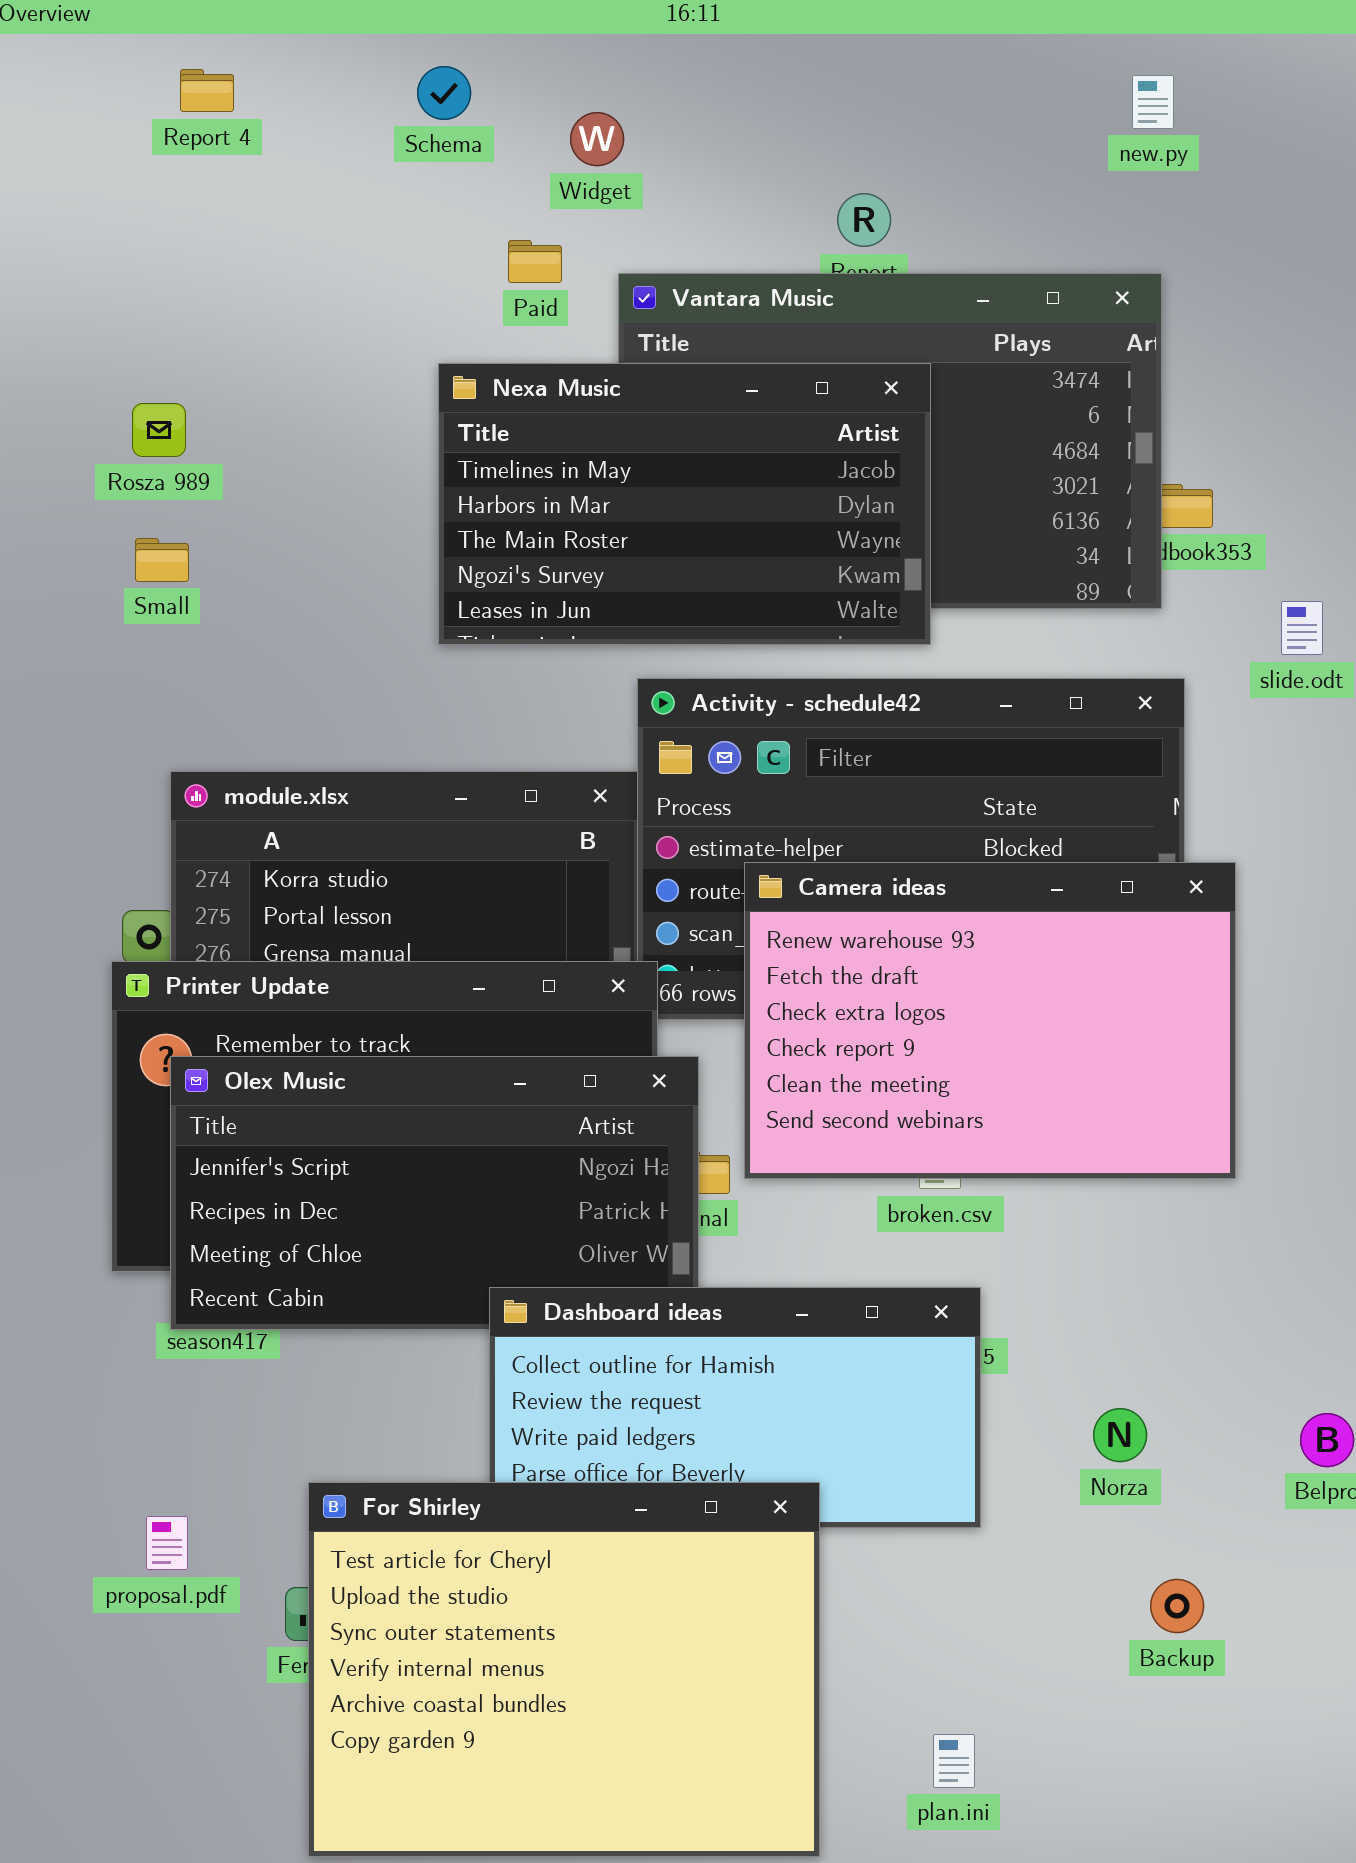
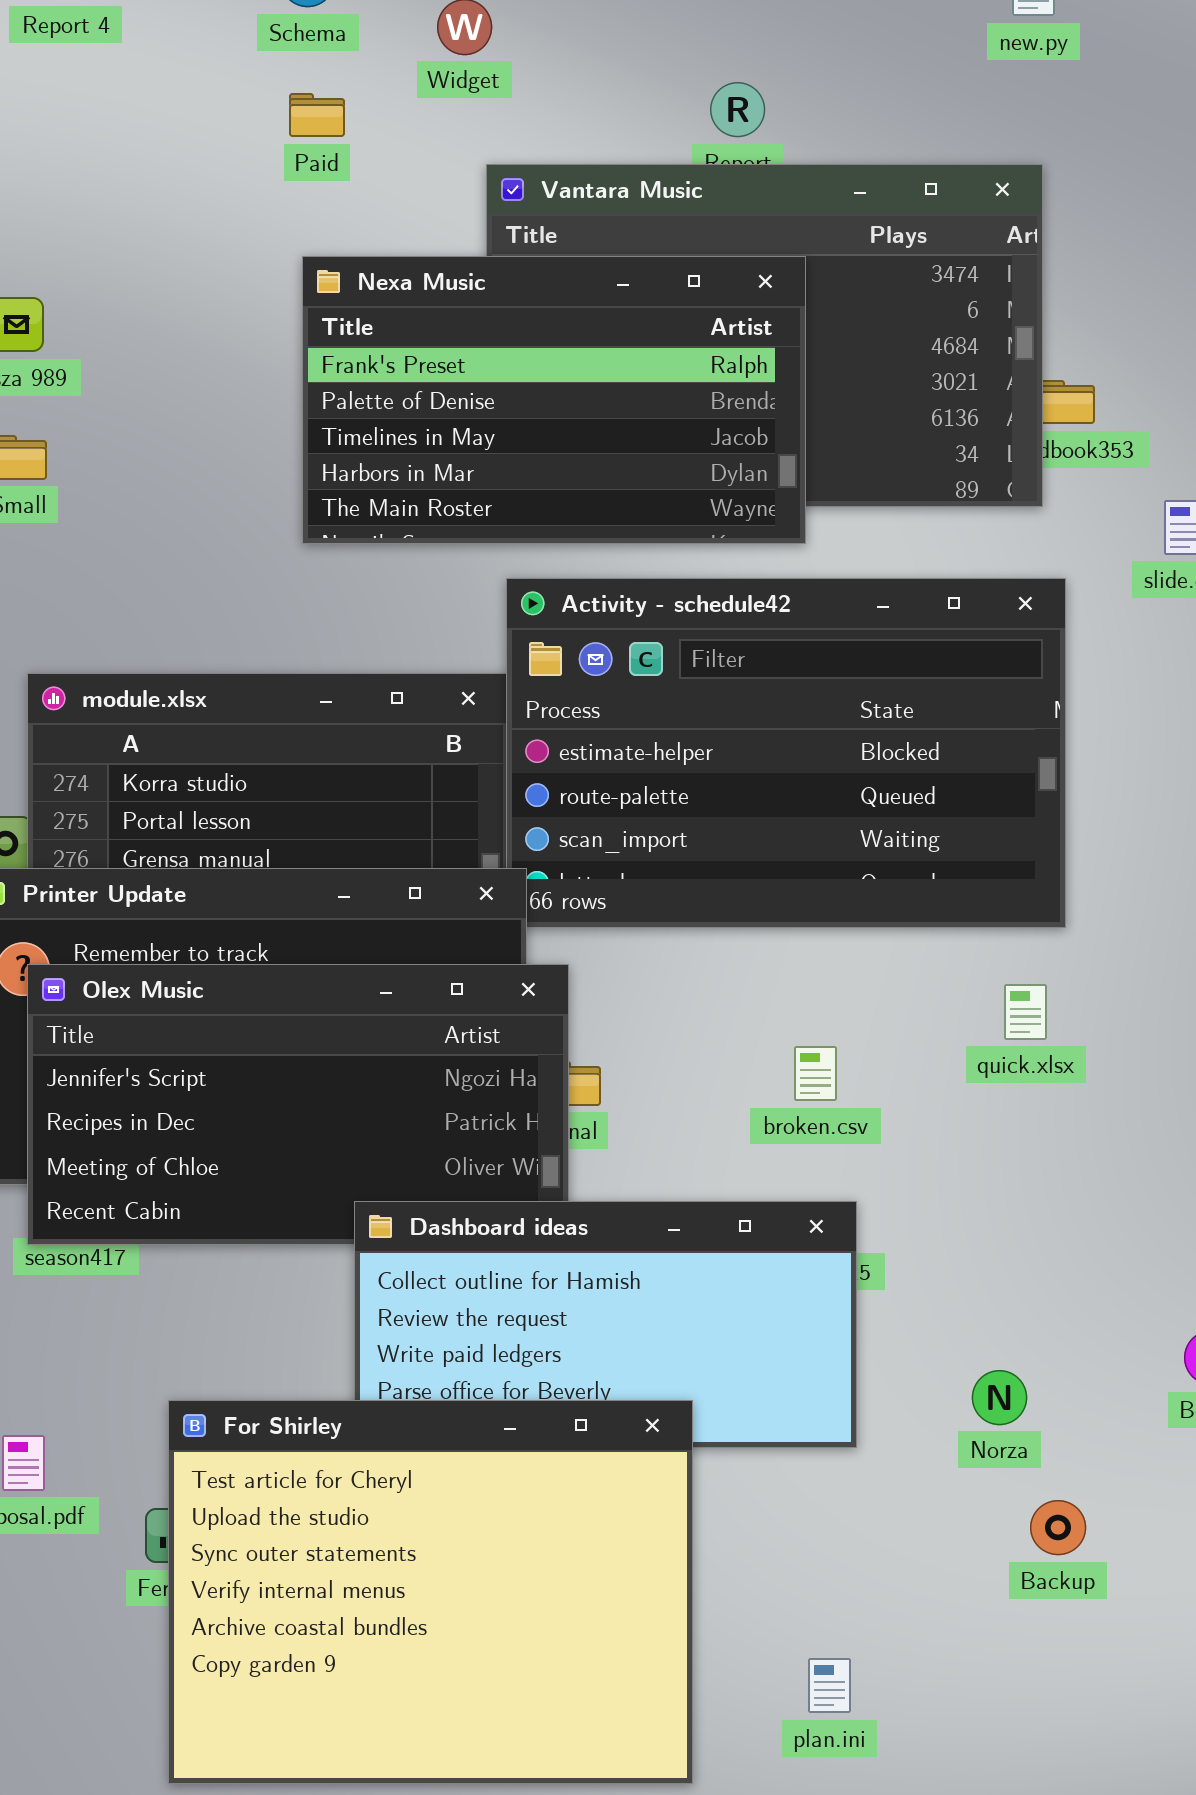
Paid: [508,240,562,283] -> [289,93,345,137], moved
Nexa Music: [438,363,931,645] -> [302,256,806,544], scrolled up 2 rows
Camera ideas: [744,862,1236,1179] -> none, closed
Norza: [1093,1408,1147,1462] -> [972,1370,1027,1425], moved

